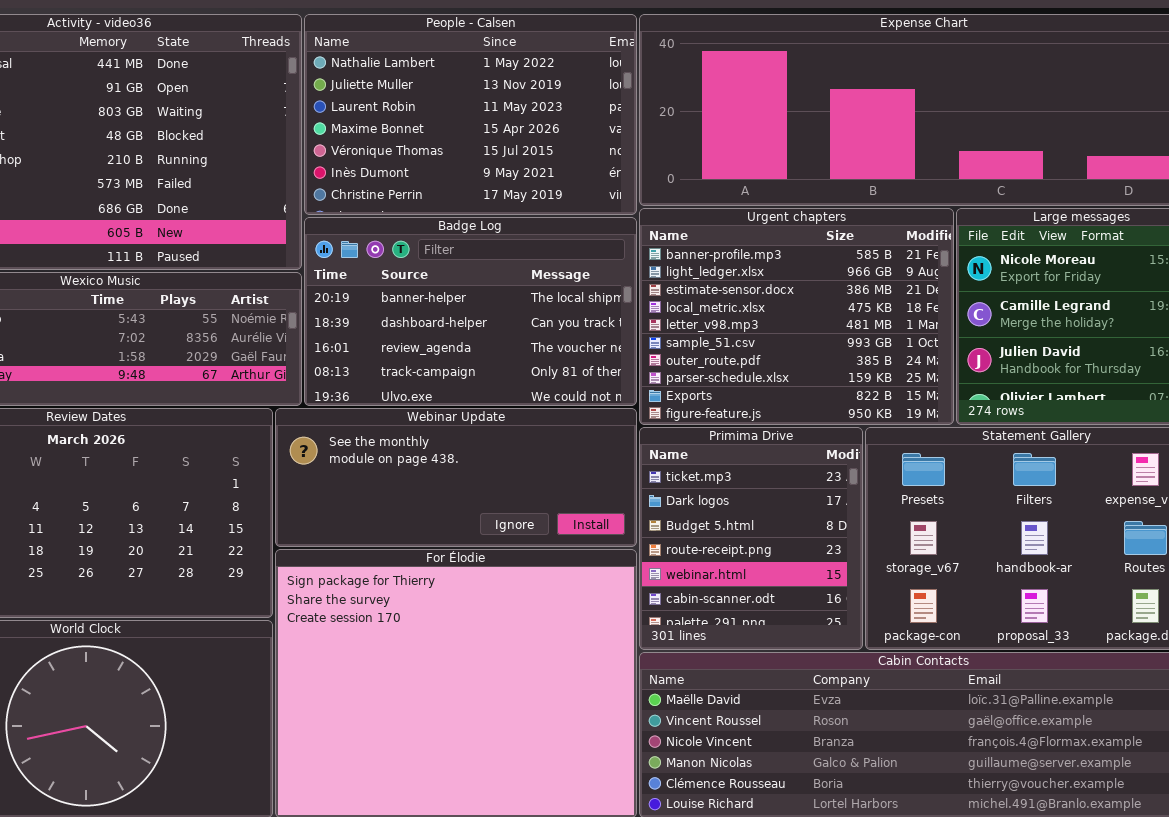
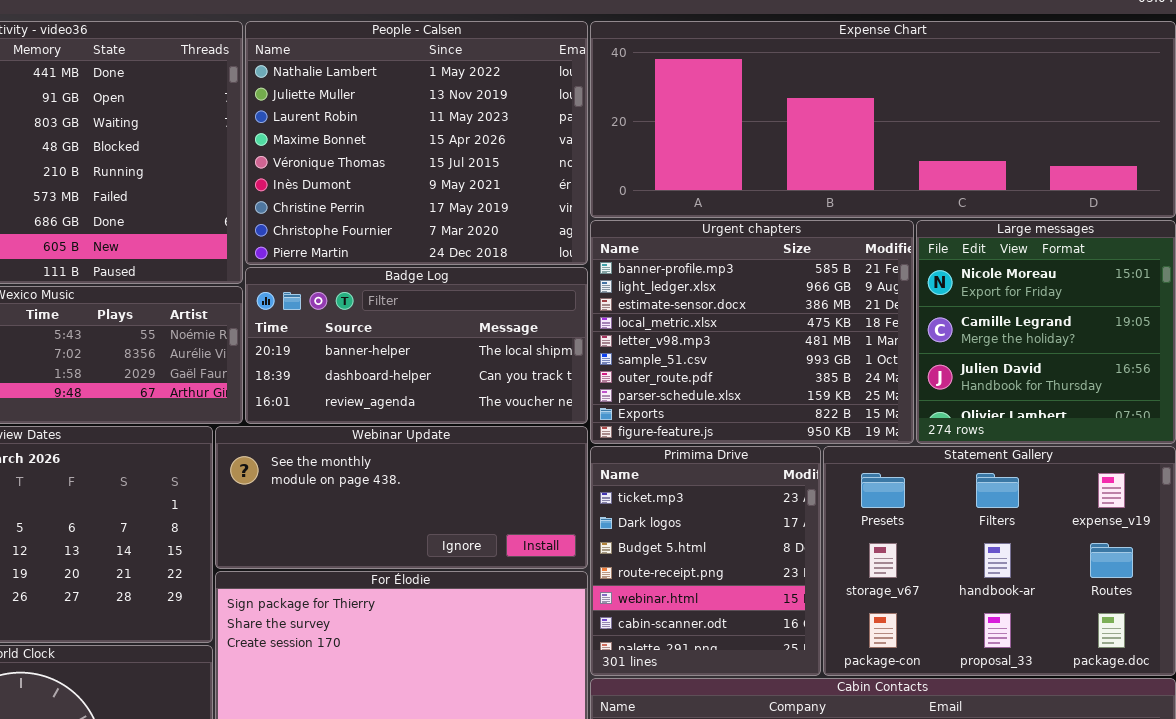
People - Calsen: [304,14,637,215] -> [245,21,588,265], resized
Badge Log: [304,217,637,406] -> [245,267,588,424], resized

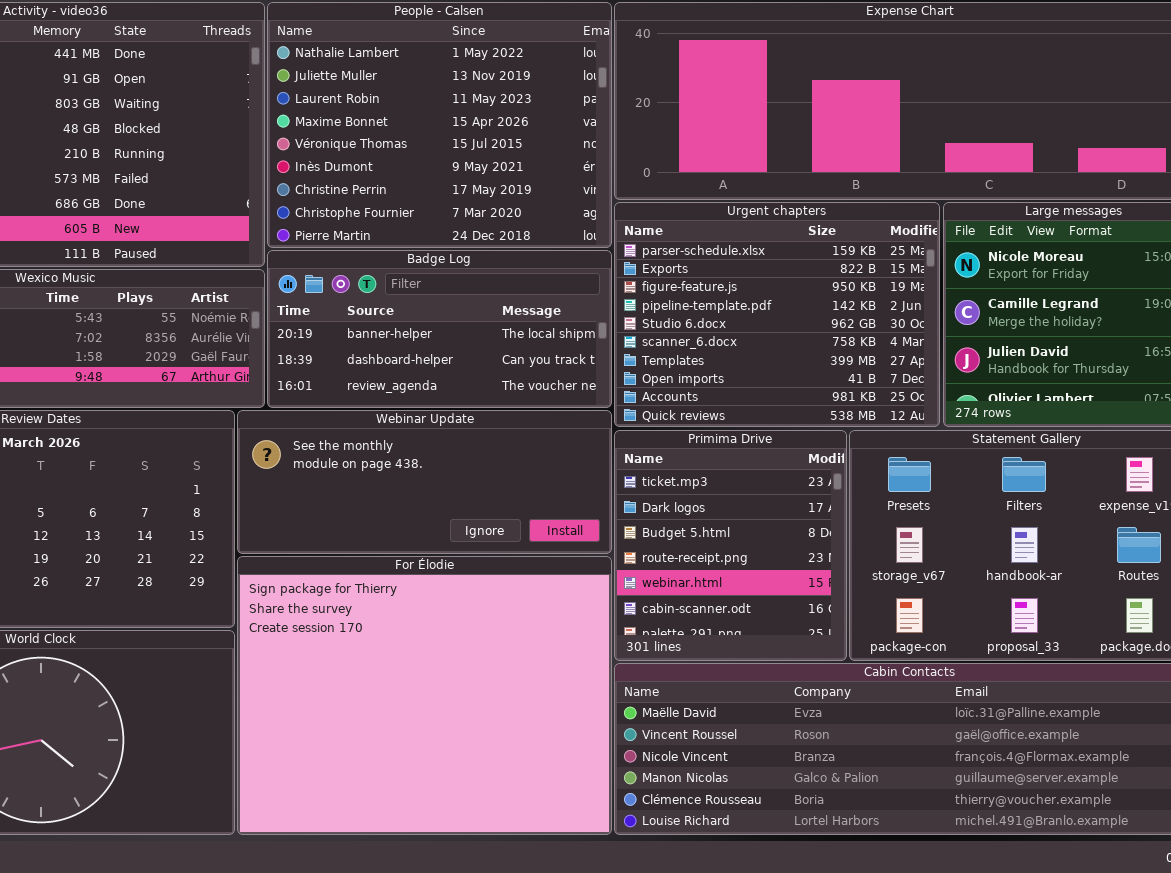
Urgent chapters: [590,220,914,444] -> [614,202,940,427], scrolled down 7 rows

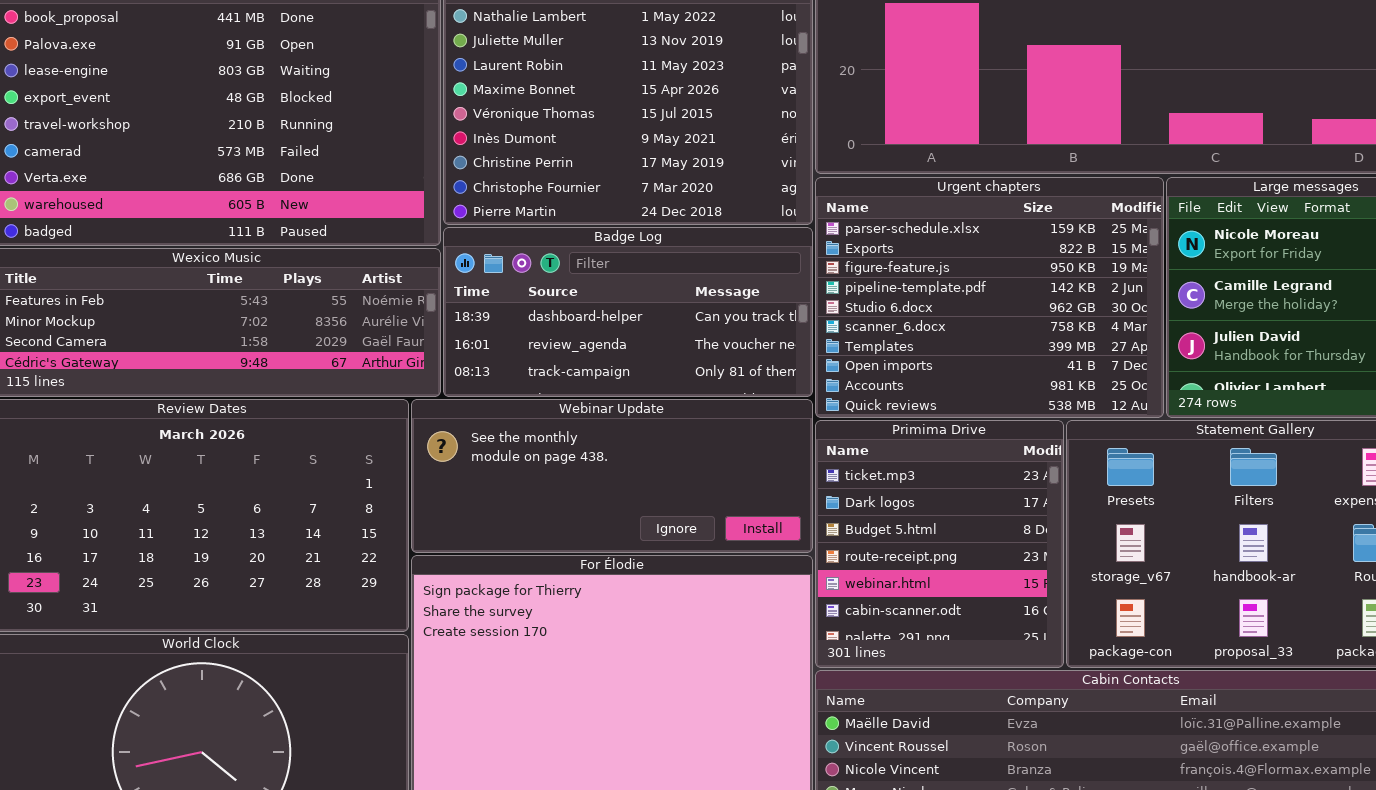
Badge Log: [267,250,612,408] -> [443,227,813,397], scrolled down 1 row

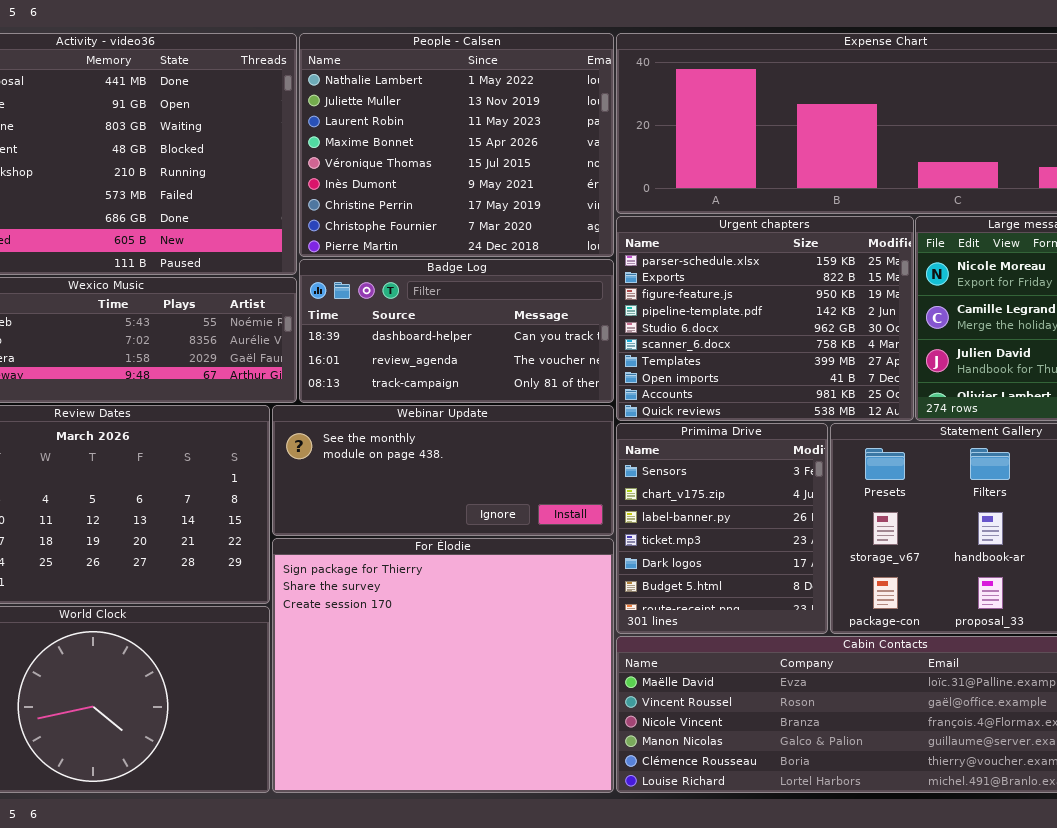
Primima Drive: [815,420,1064,668] -> [616,423,828,634], scrolled up 3 rows

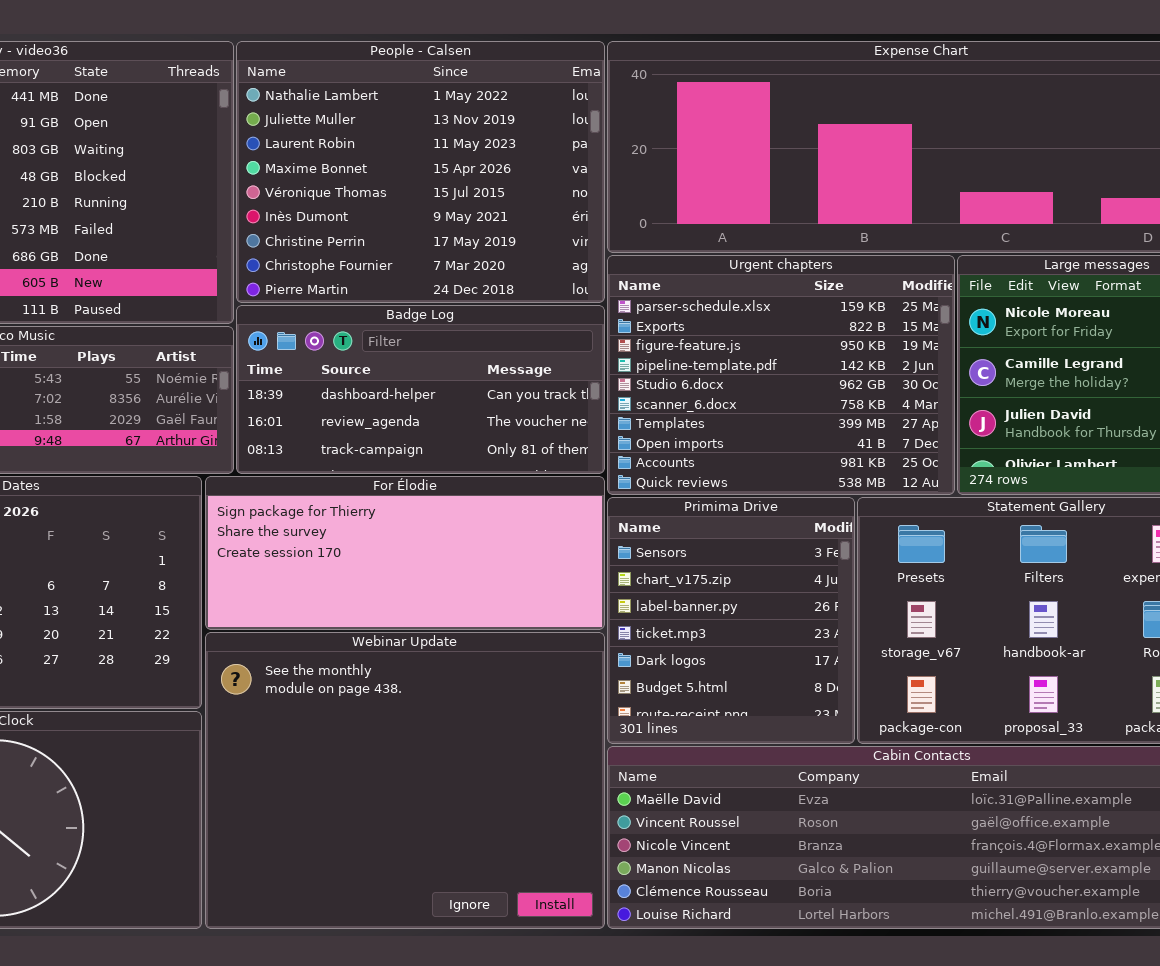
Webinar Update: [272,405,614,536] -> [205,632,605,929], moved, resized
For Élodie: [272,538,614,793] -> [205,476,605,630], moved, resized

